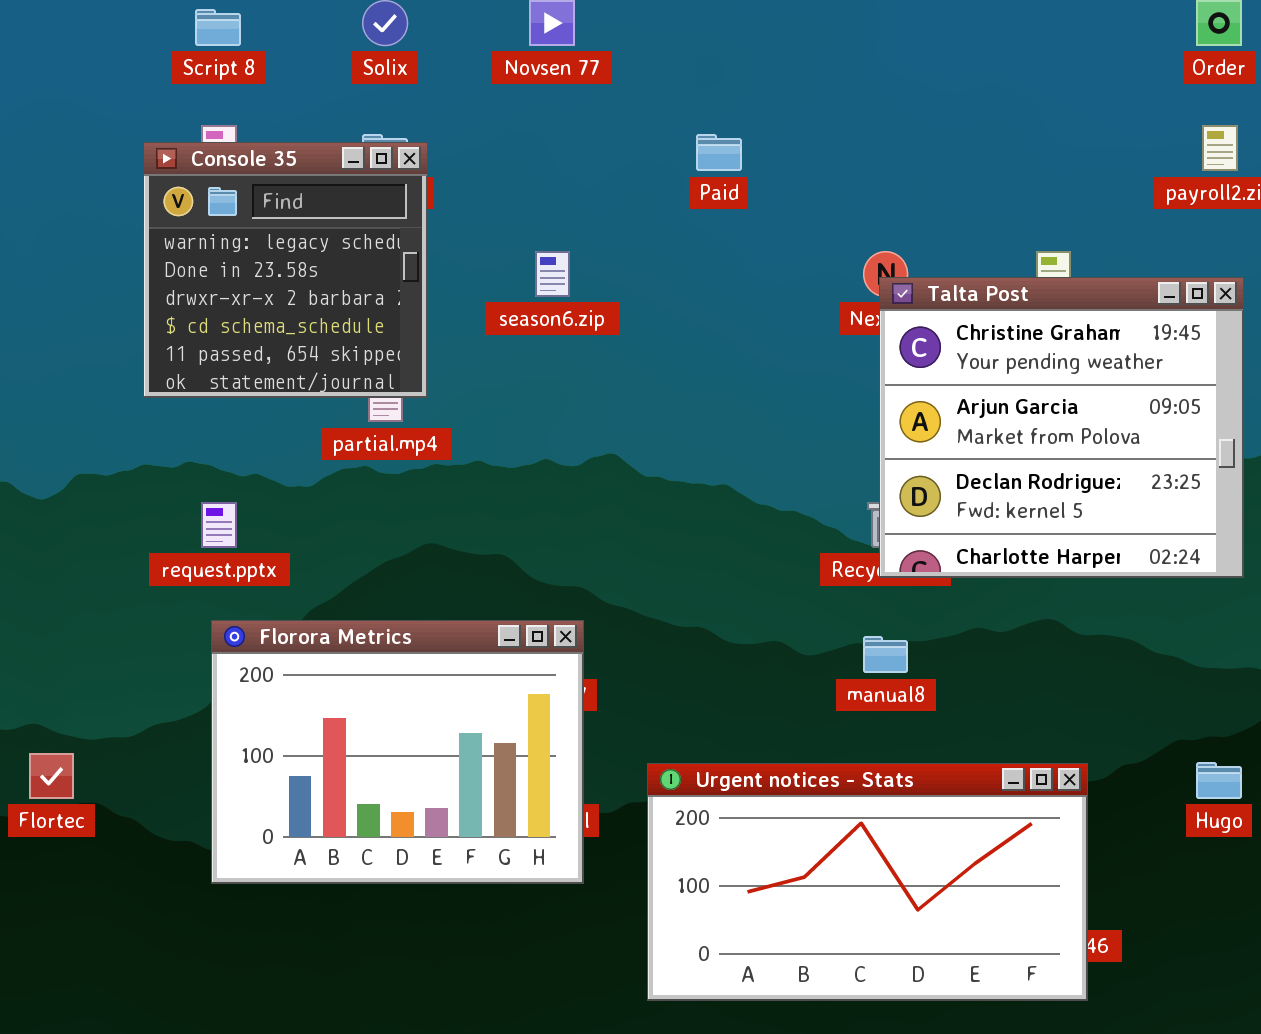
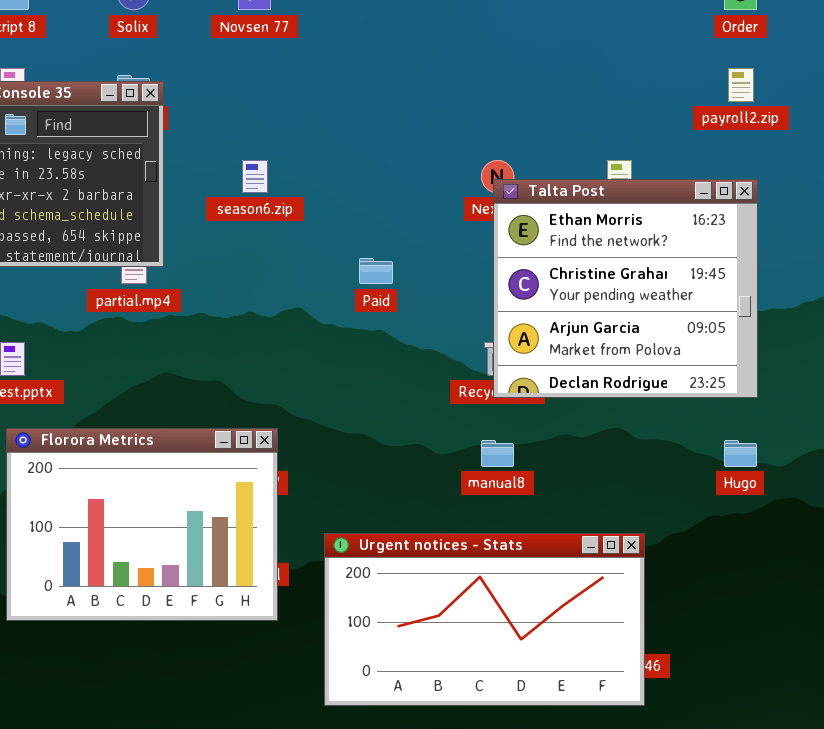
Paid: [696,134,742,171] -> [359,258,393,284], moved
Talta Post: [879,277,1244,578] -> [493,179,758,398], scrolled up 1 row
Hugo: [1196,762,1242,799] -> [724,440,757,467], moved

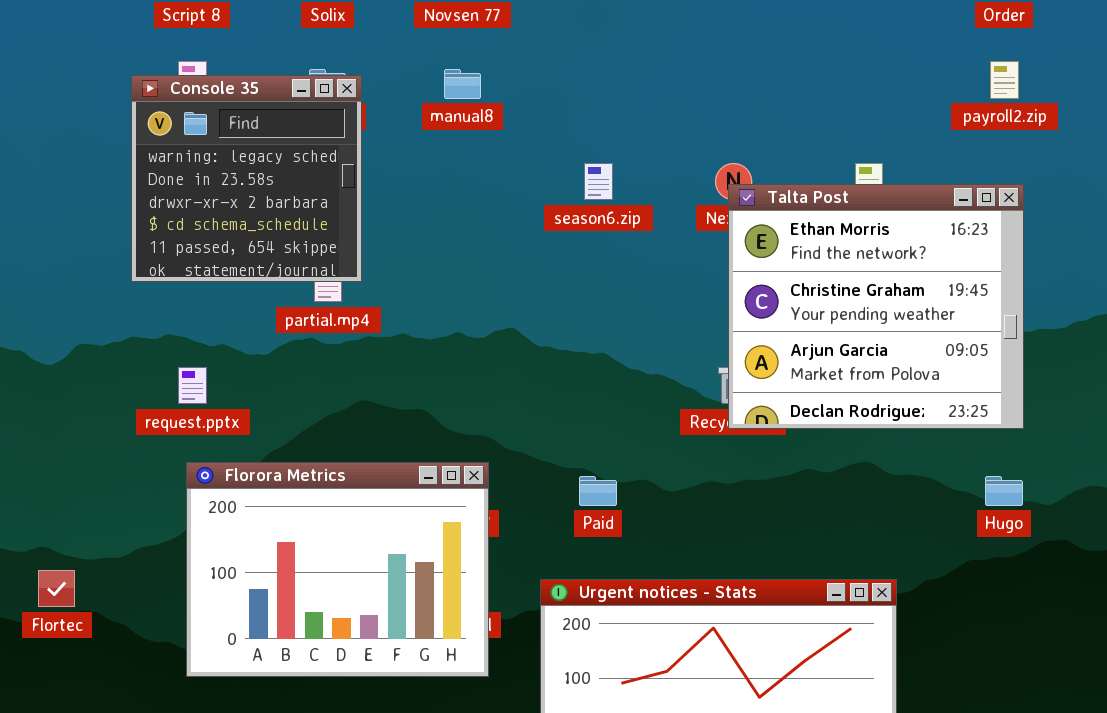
season6.zip: [242,160,268,193] -> [584,163,613,200], moved
Paid: [359,258,393,284] -> [579,476,617,506], moved
manual8: [481,440,514,467] -> [444,69,481,99], moved

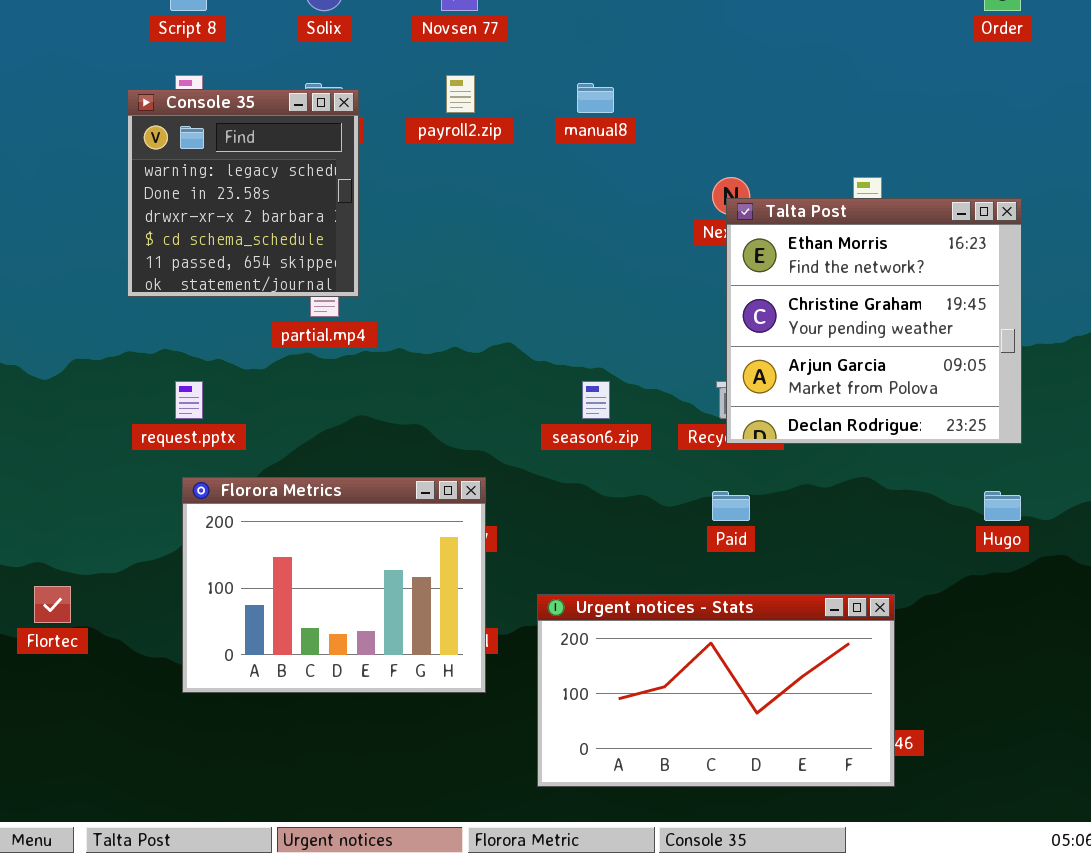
payroll2.zip: [990,61,1019,99] -> [446,75,475,113], moved
manual8: [444,69,481,99] -> [577,83,614,113], moved
season6.zip: [584,163,613,200] -> [582,381,610,419], moved
Paid: [579,476,617,506] -> [712,491,750,521], moved

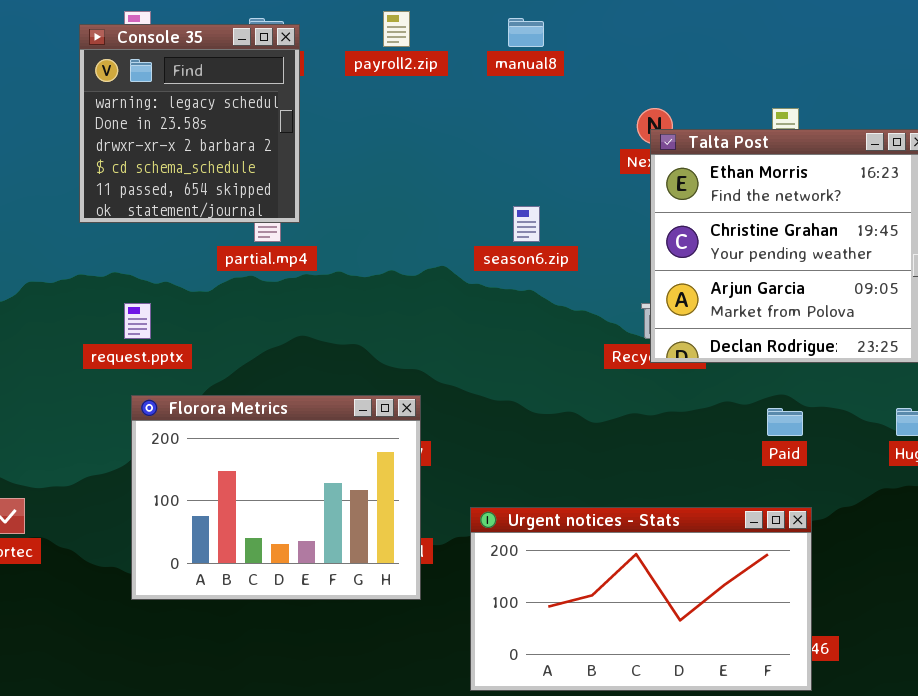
season6.zip: [582,381,610,419] -> [513,206,540,242], moved
Paid: [712,491,750,521] -> [767,408,803,436], moved

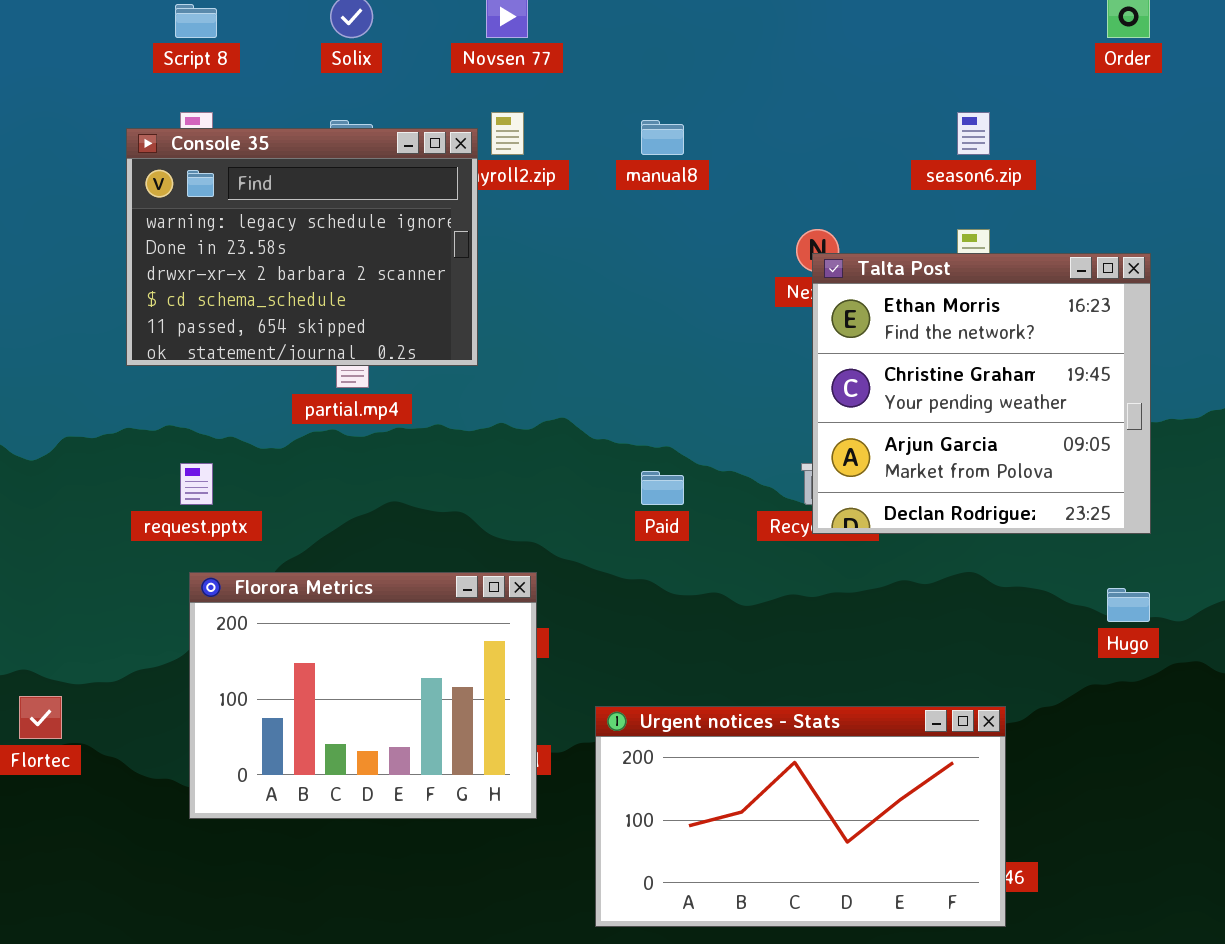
Console 35: [79,24,300,223] -> [126,128,478,366], resized
season6.zip: [513,206,540,242] -> [957,112,990,155], moved
Paid: [767,408,803,436] -> [641,471,684,505], moved

